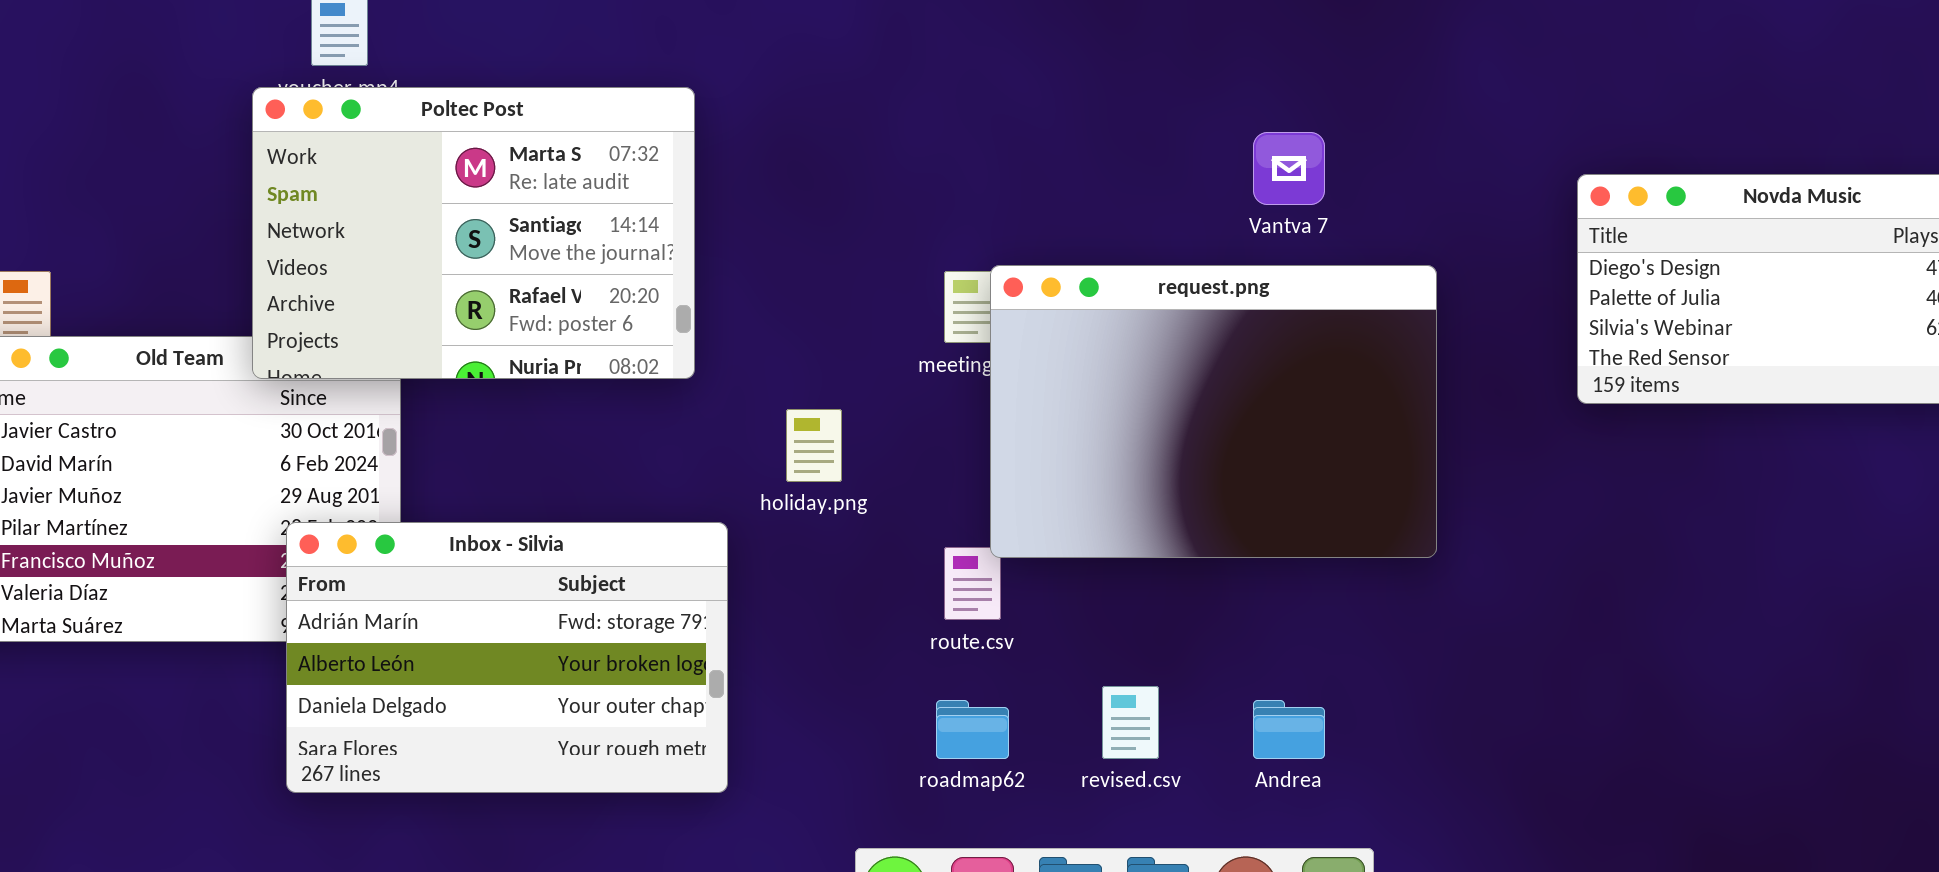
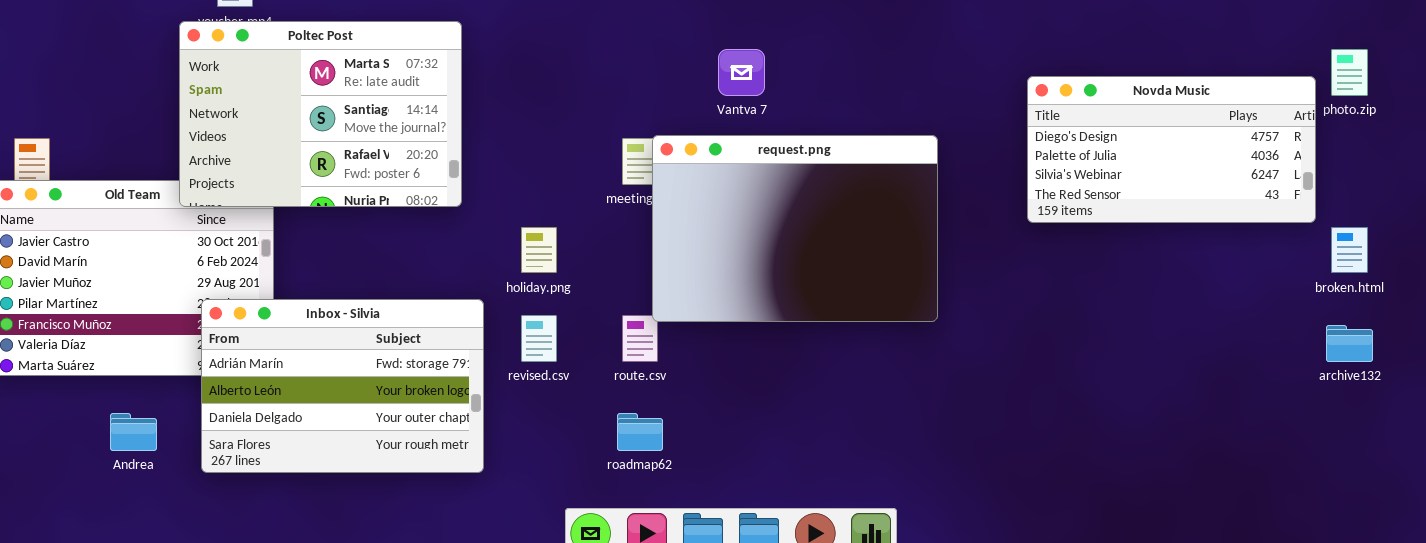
Vantva 7: [1253,132,1325,205] -> [718,49,765,96], moved
revised.csv: [1102,686,1159,759] -> [521,315,557,362], moved
Andrea: [1253,700,1325,759] -> [110,413,157,451], moved

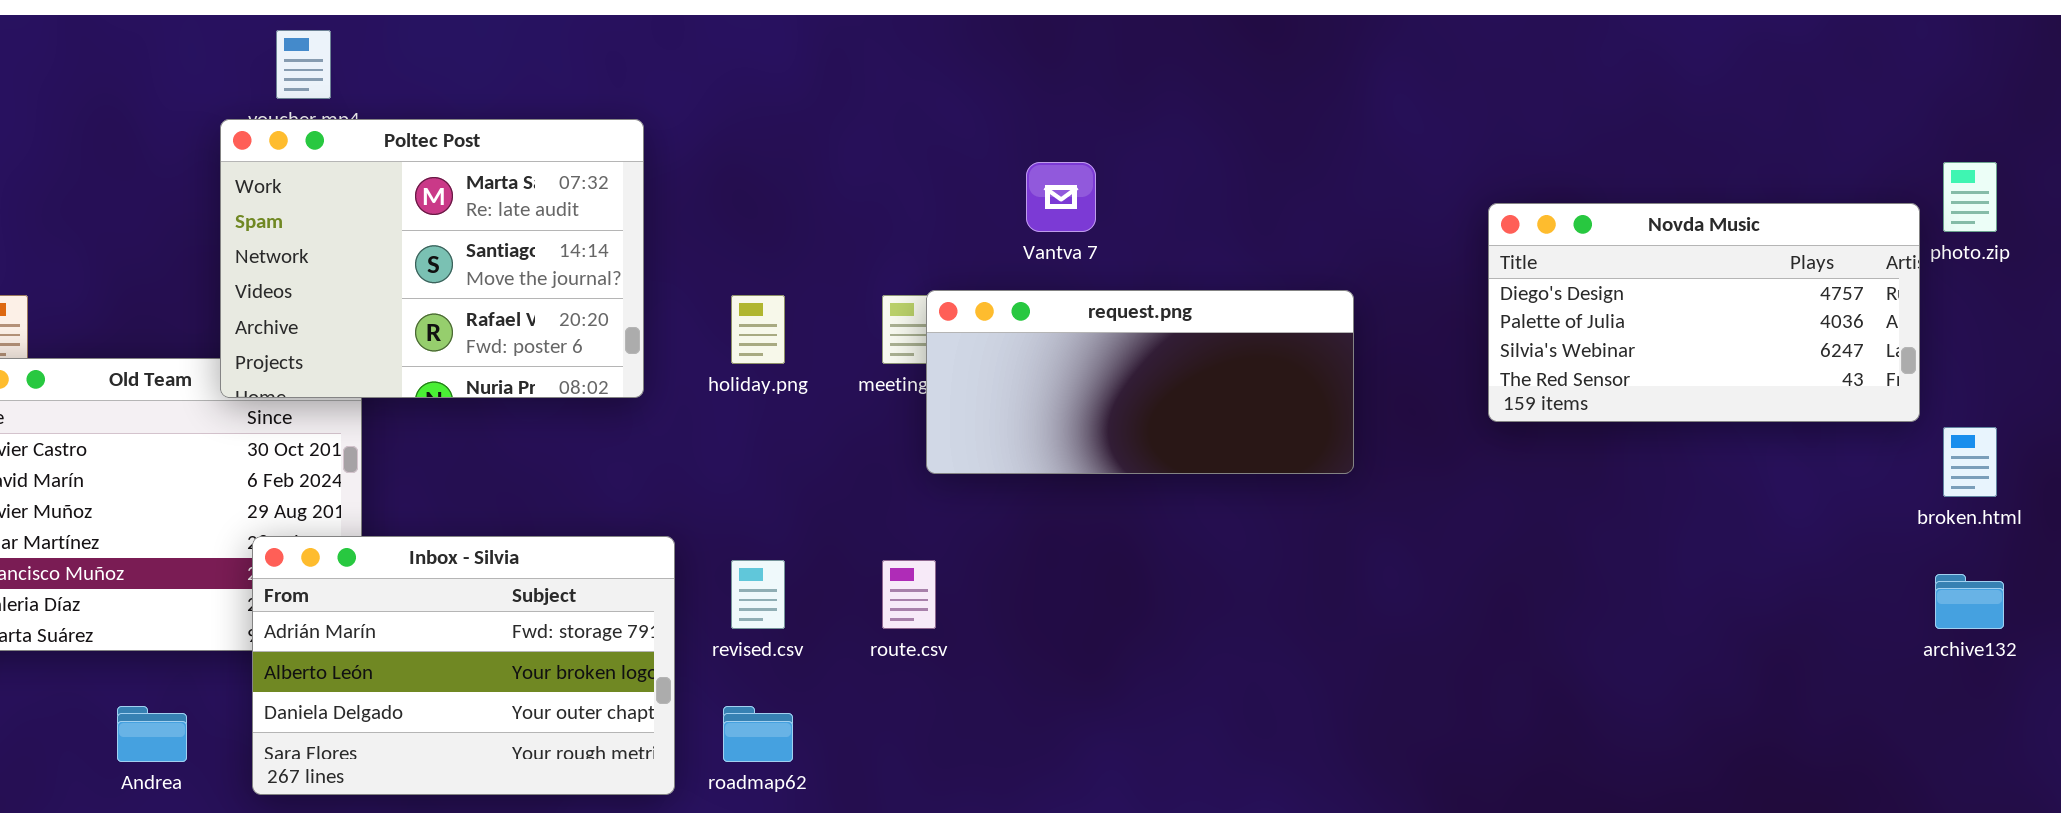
request.png: [652,135,938,322] -> [926,290,1354,474], resized
holiday.png: [521,227,557,273] -> [731,295,785,364], moved
roadmap62: [617,413,663,451] -> [723,706,793,762], moved

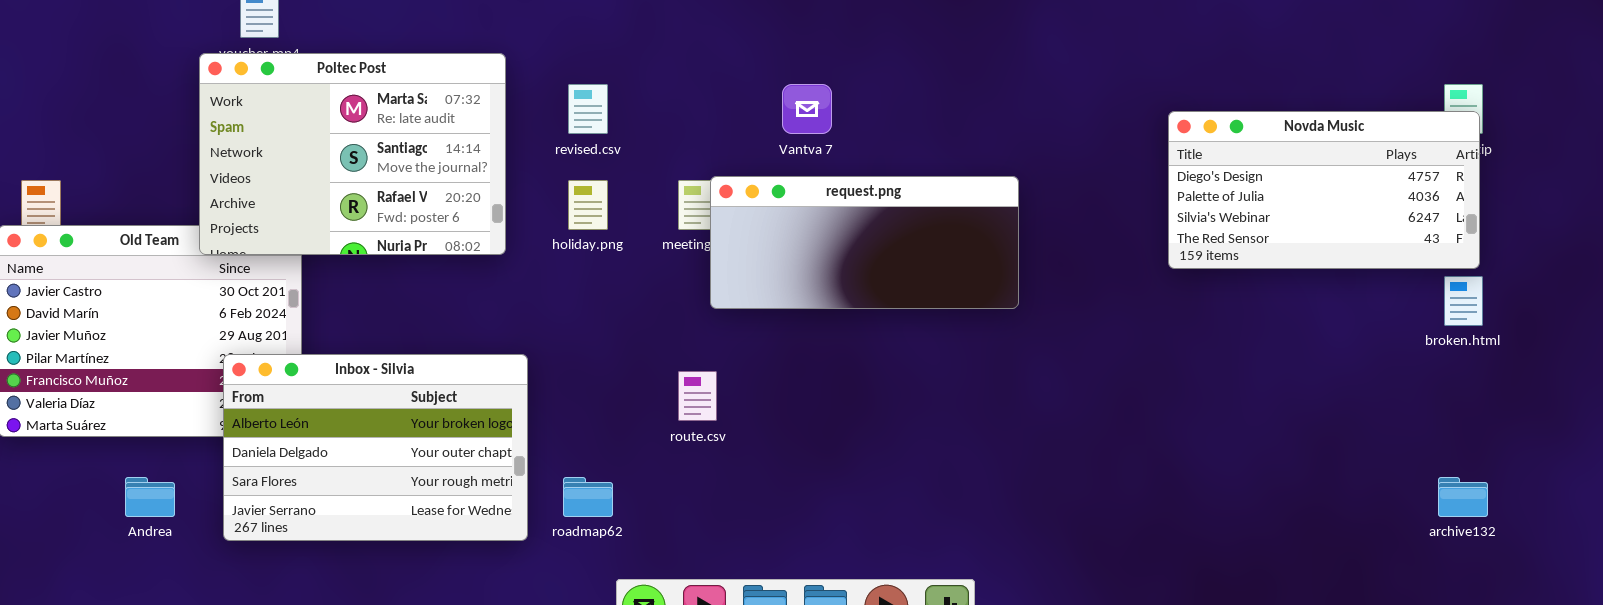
Novda Music: [1488,203,1920,422] -> [1168,111,1480,269], moved
Inbox - Silvia: [252,536,675,795] -> [223,354,528,541], scrolled down 1 row
revised.csv: [731,560,785,629] -> [568,84,608,134], moved
archive132: [1935,574,2004,629] -> [1438,477,1488,517], moved

